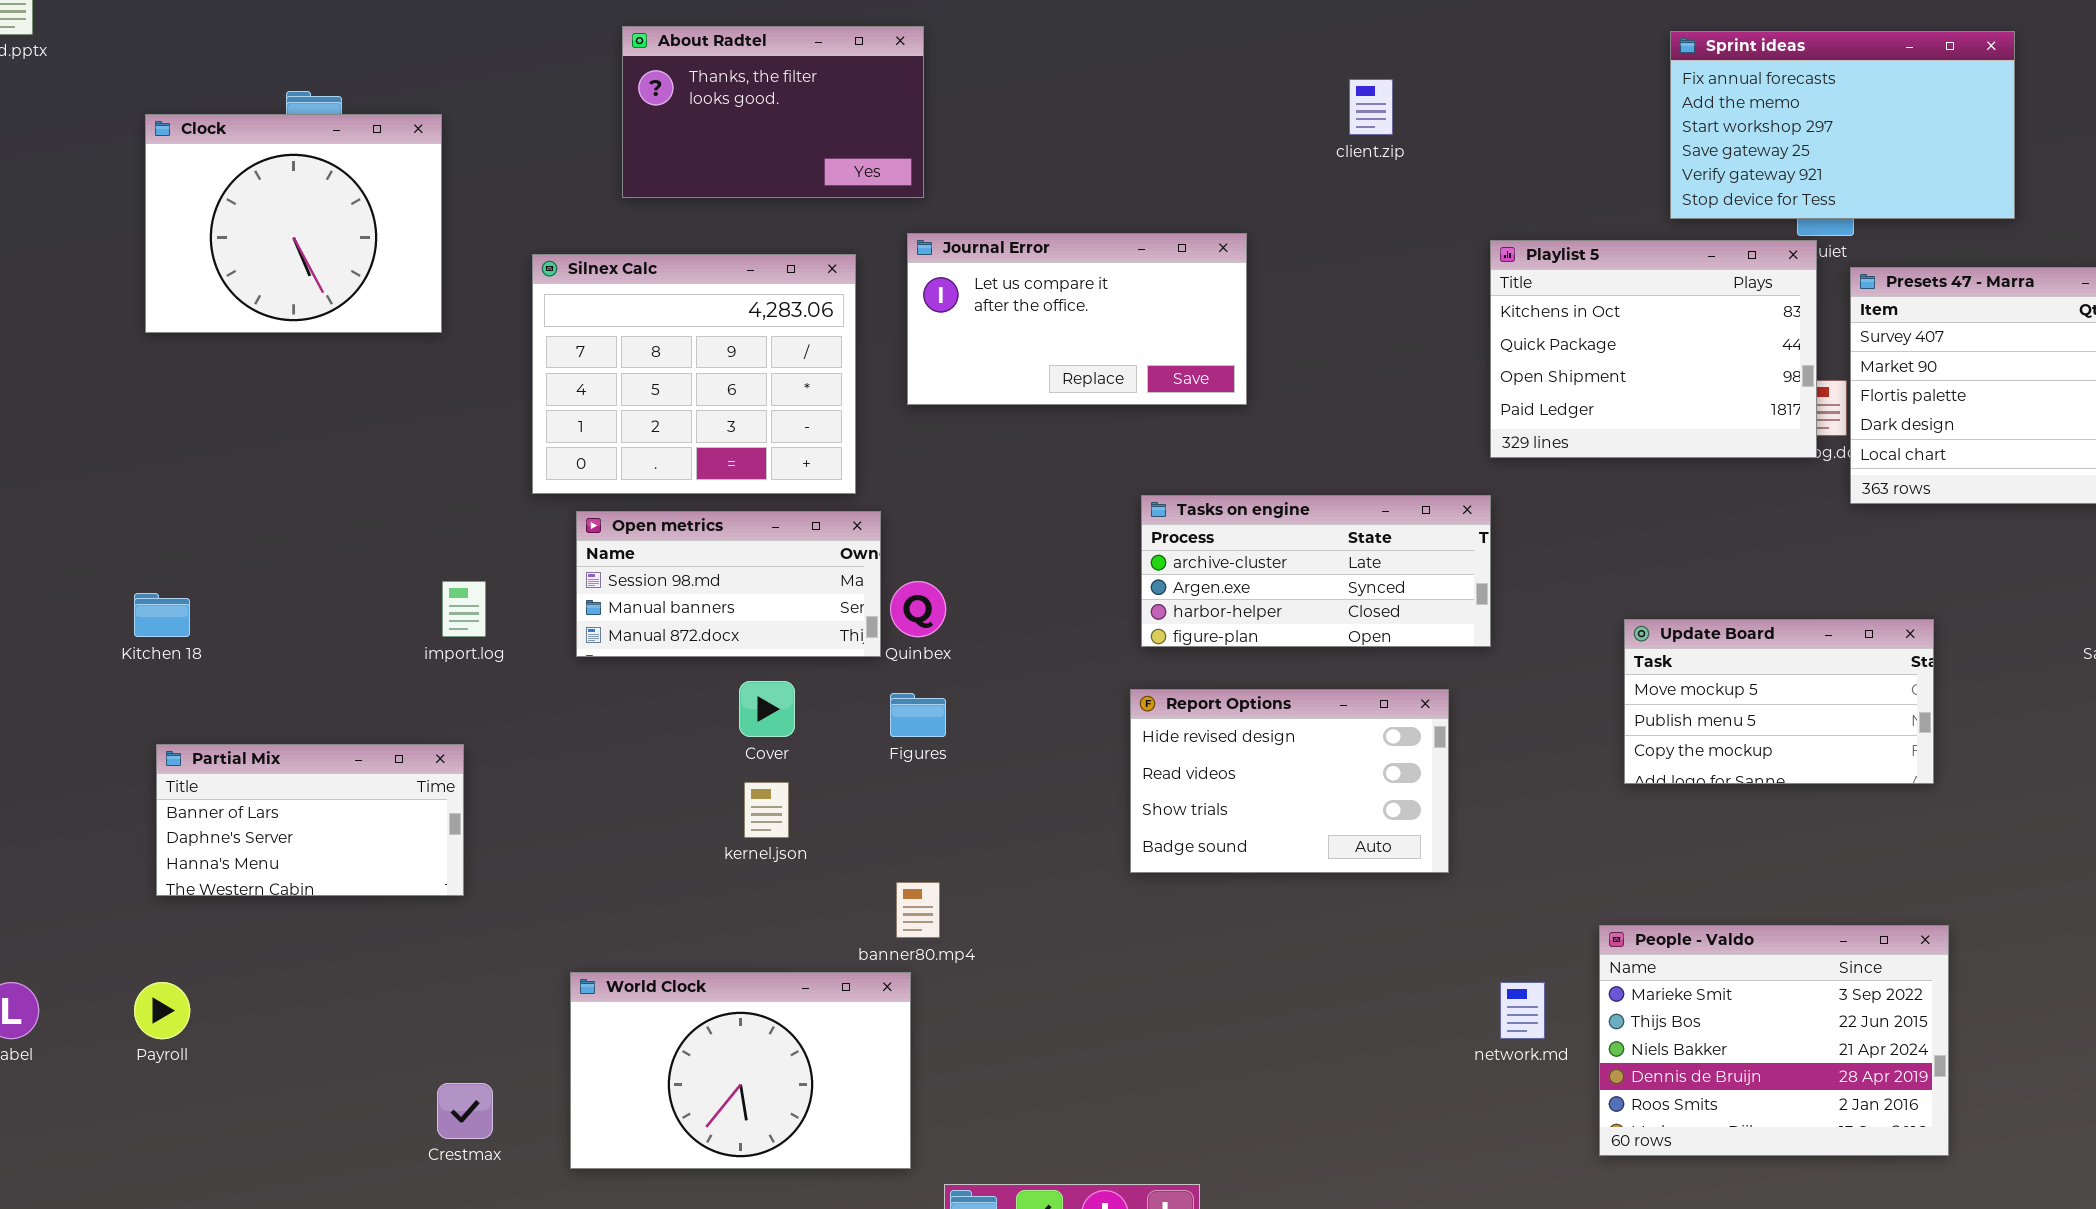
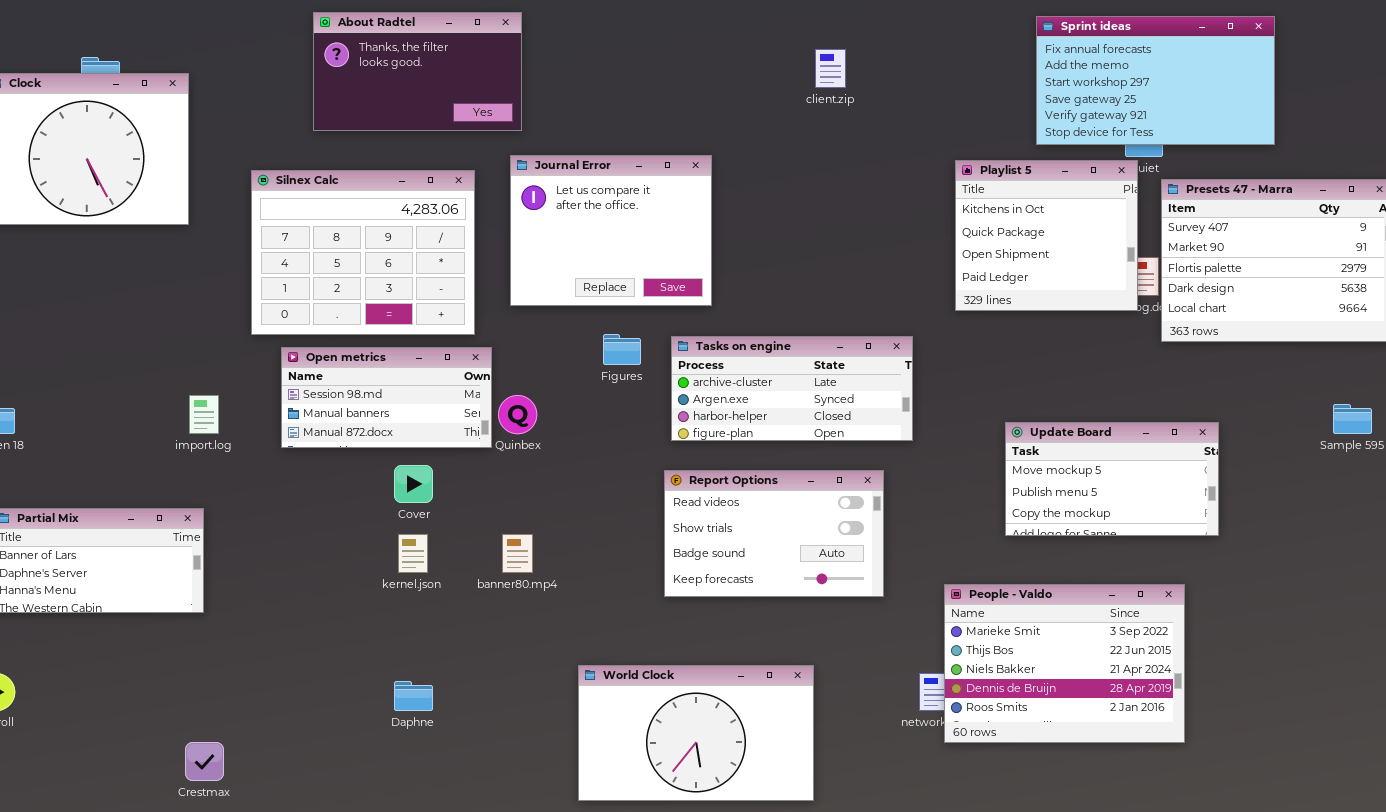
Journal Error: [907,233,1247,405] -> [510,155,712,306], resized
Playlist 5: [1490,240,1817,458] -> [955,160,1138,311], resized
Report Options: [1130,689,1449,873] -> [664,470,884,597], scrolled down 1 row
Figures: [890,693,946,737] -> [603,334,641,365], moved
banner80.mp4: [896,882,940,938] -> [502,534,533,573], moved
People - Valdo: [1599,925,1949,1156] -> [944,584,1185,743], moved
World Clock: [570,972,911,1169] -> [578,665,814,801], moved

